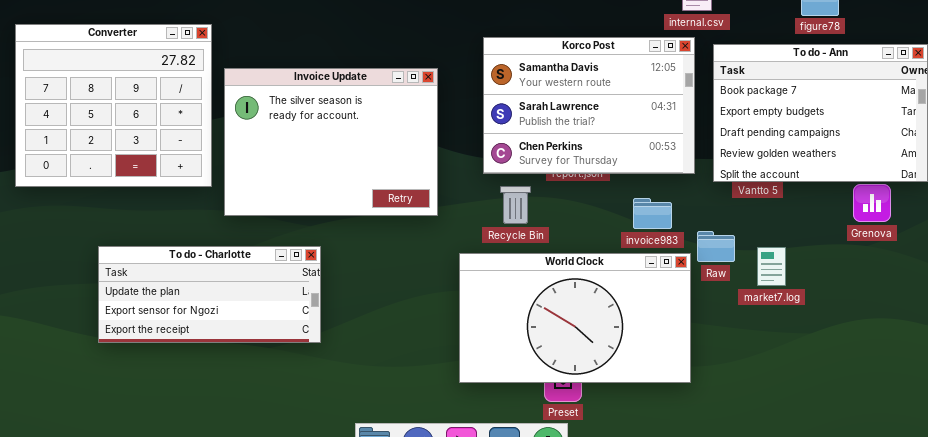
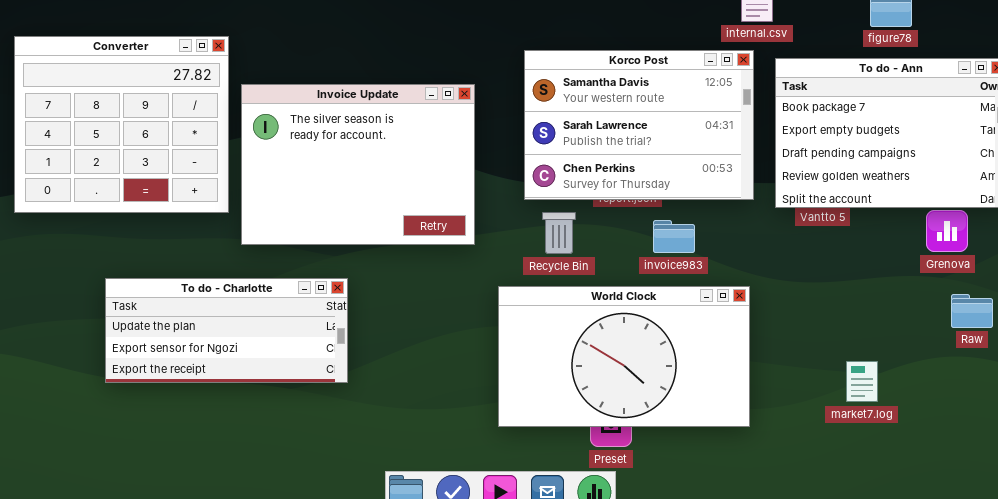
invoice983: [633,198,672,229] -> [653,220,695,253], moved
Raw: [697,231,735,262] -> [951,294,993,328], moved
market7.log: [757,247,786,286] -> [846,361,878,402], moved

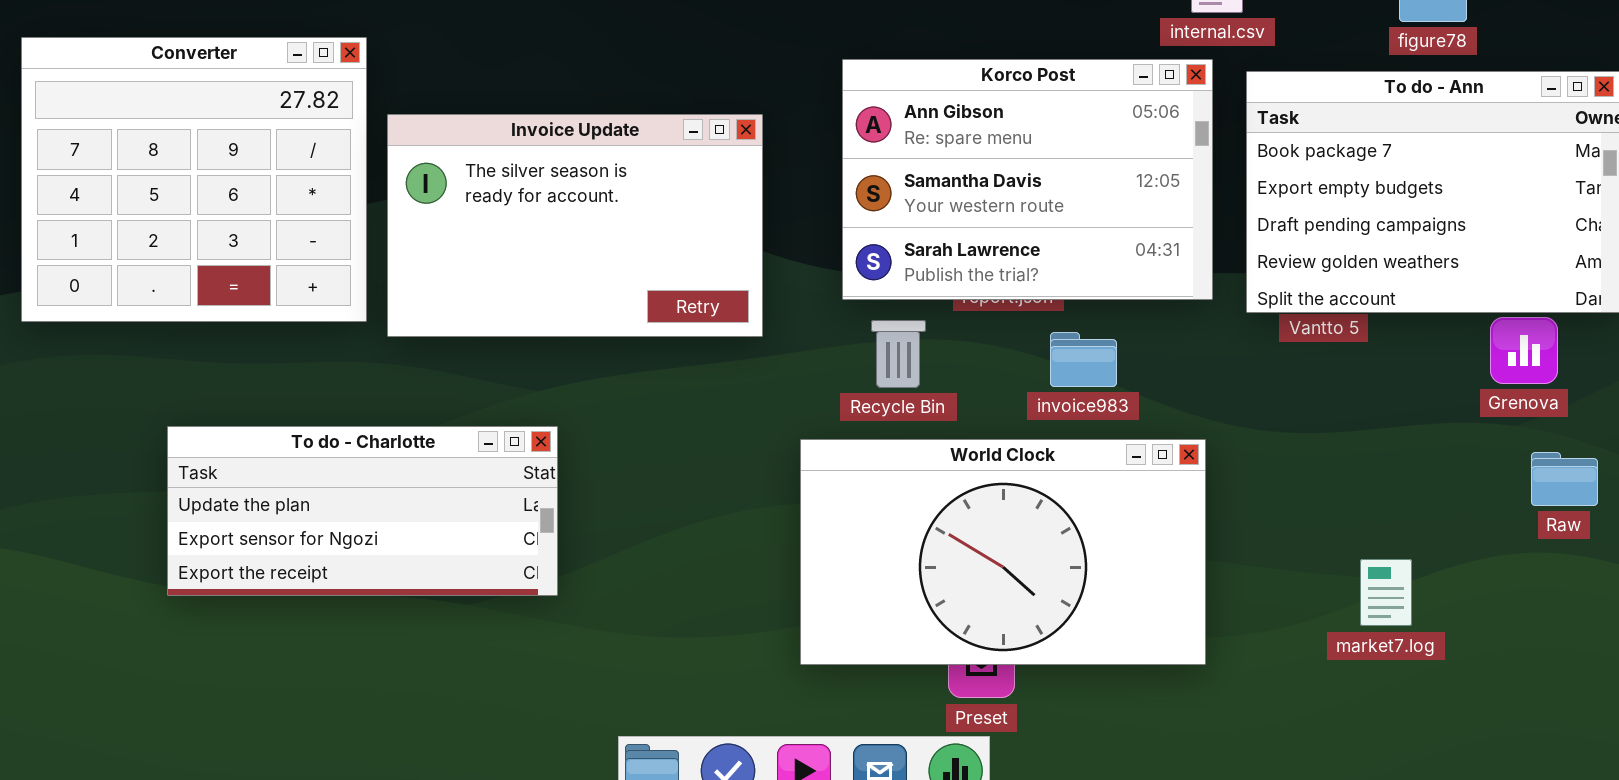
Korco Post: [524,50,754,200] -> [842,59,1213,300], scrolled up 1 row
Invoice Update: [241,84,475,245] -> [387,114,763,337], resized

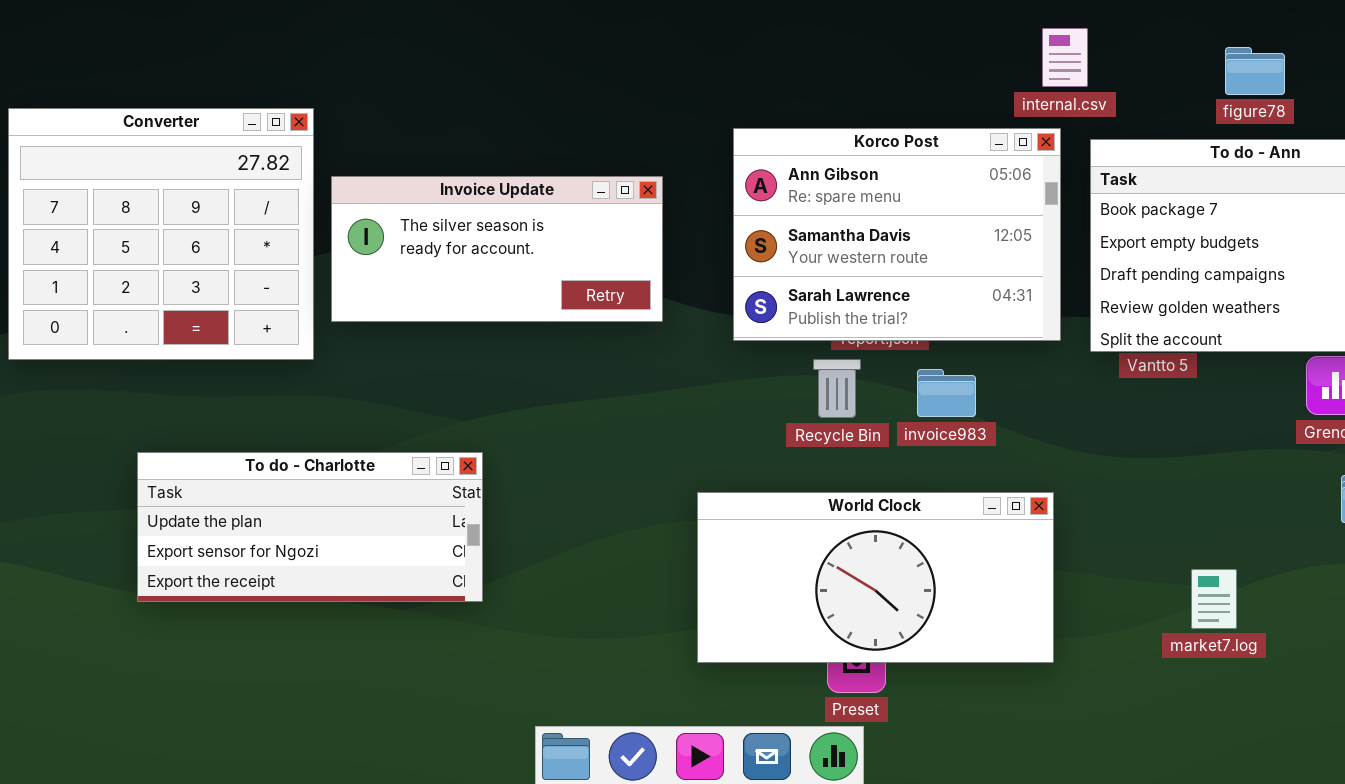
Invoice Update: [387,114,763,337] -> [331,176,663,322], resized
Recycle Bin: [871,320,926,388] -> [813,359,861,418], moved
World Clock: [800,439,1206,665] -> [697,492,1054,663], resized

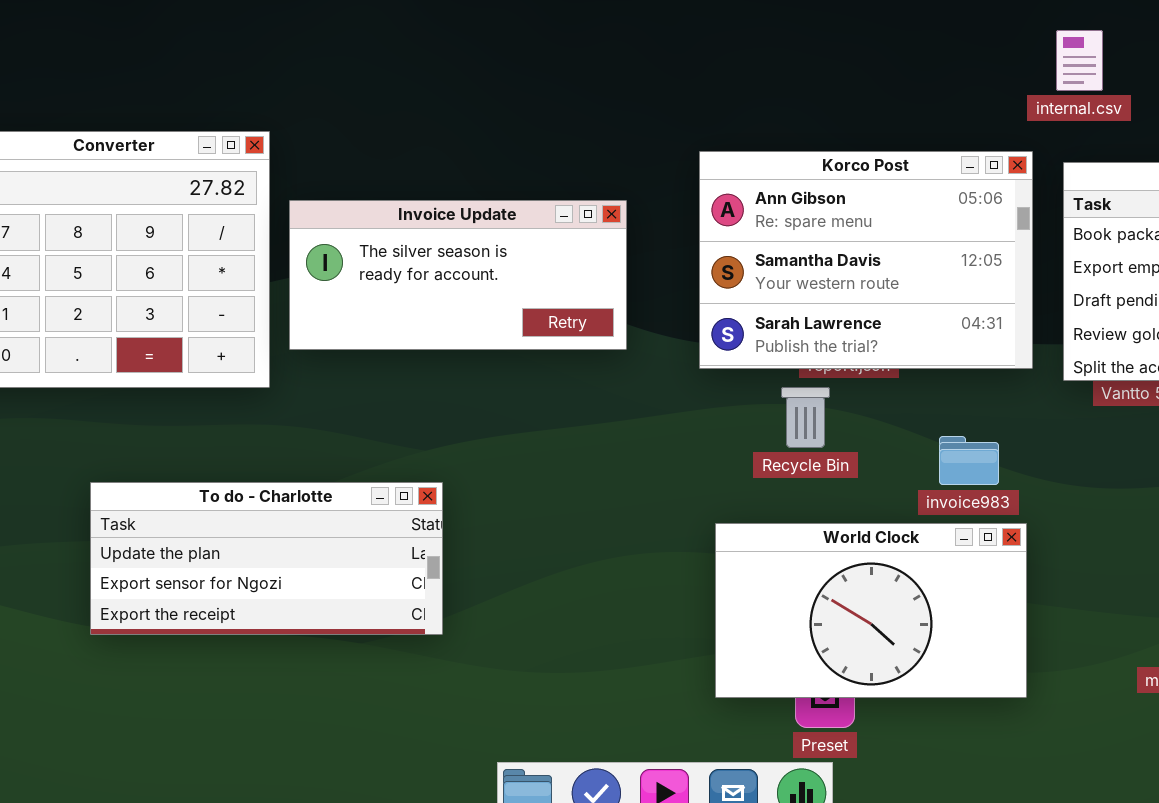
internal.csv: [1042,28,1088,87] -> [1056,30,1103,91], moved
invoice983: [917,369,976,417] -> [939,436,999,485], moved
World Clock: [697,492,1054,663] -> [715,523,1027,698], resized

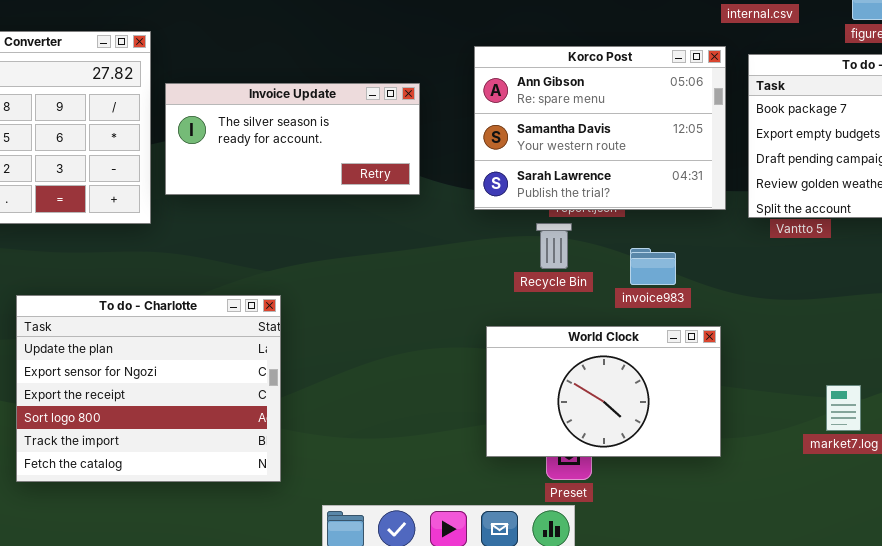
invoice983: [939,436,999,485] -> [630,248,676,285], moved
To do - Charlotte: [90,482,443,635] -> [16,295,281,482], resized

